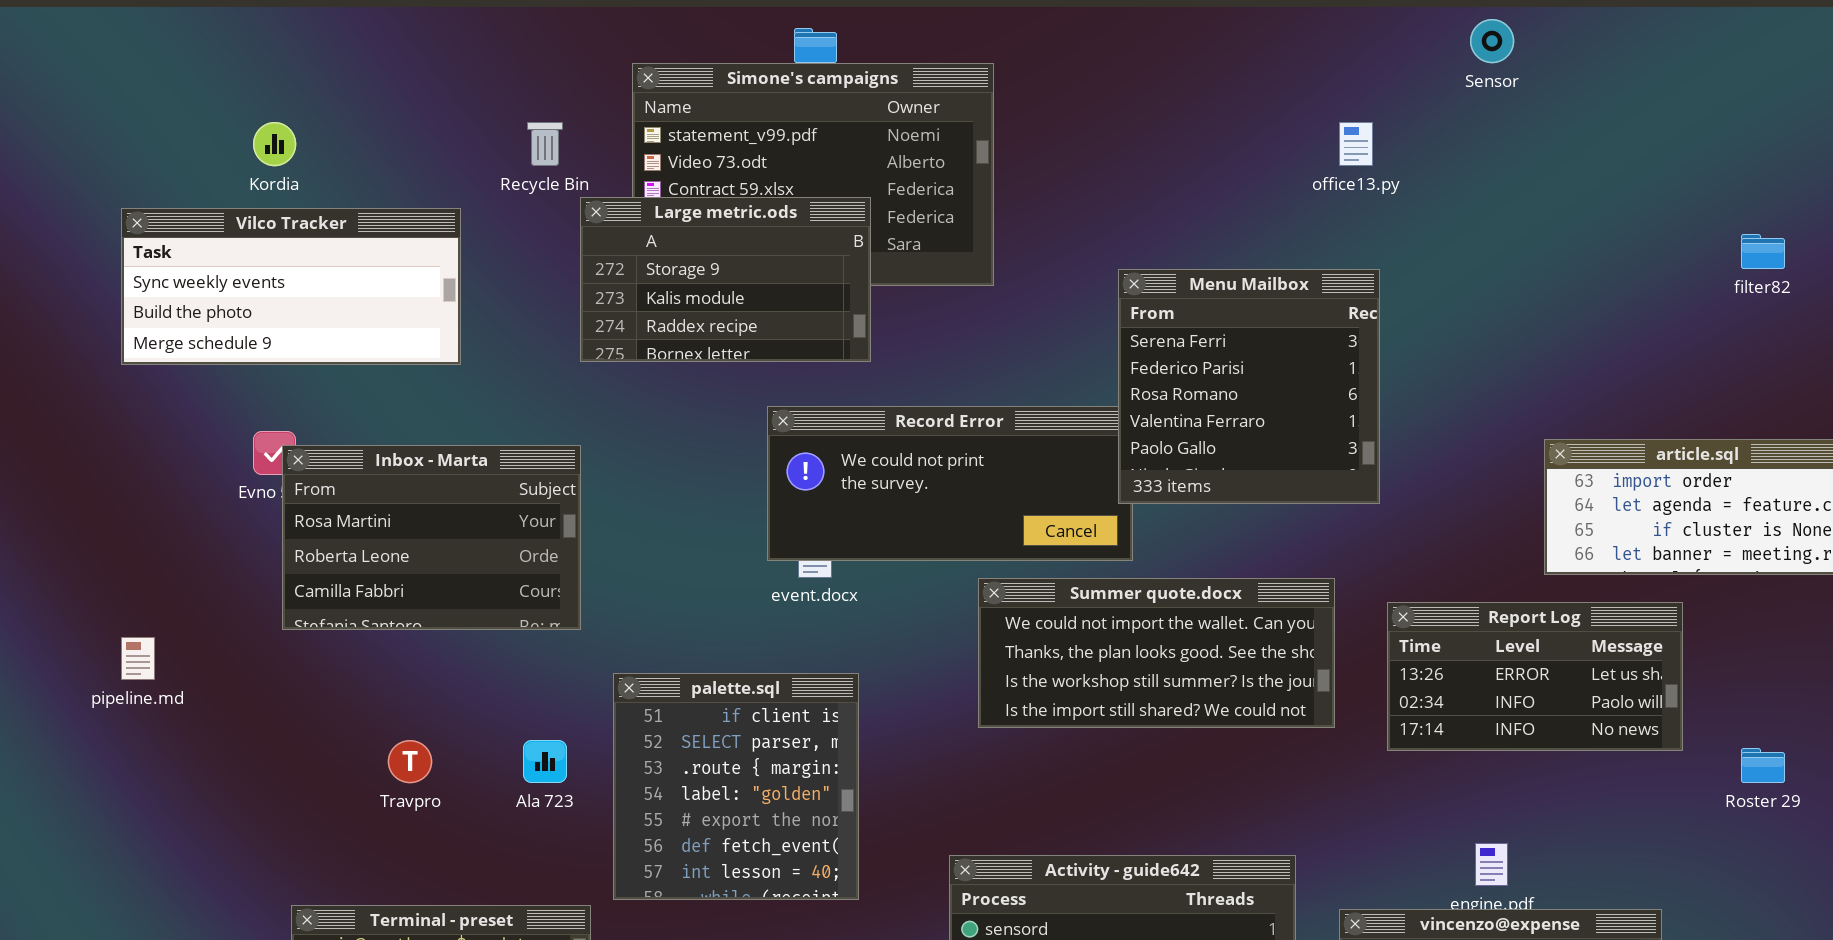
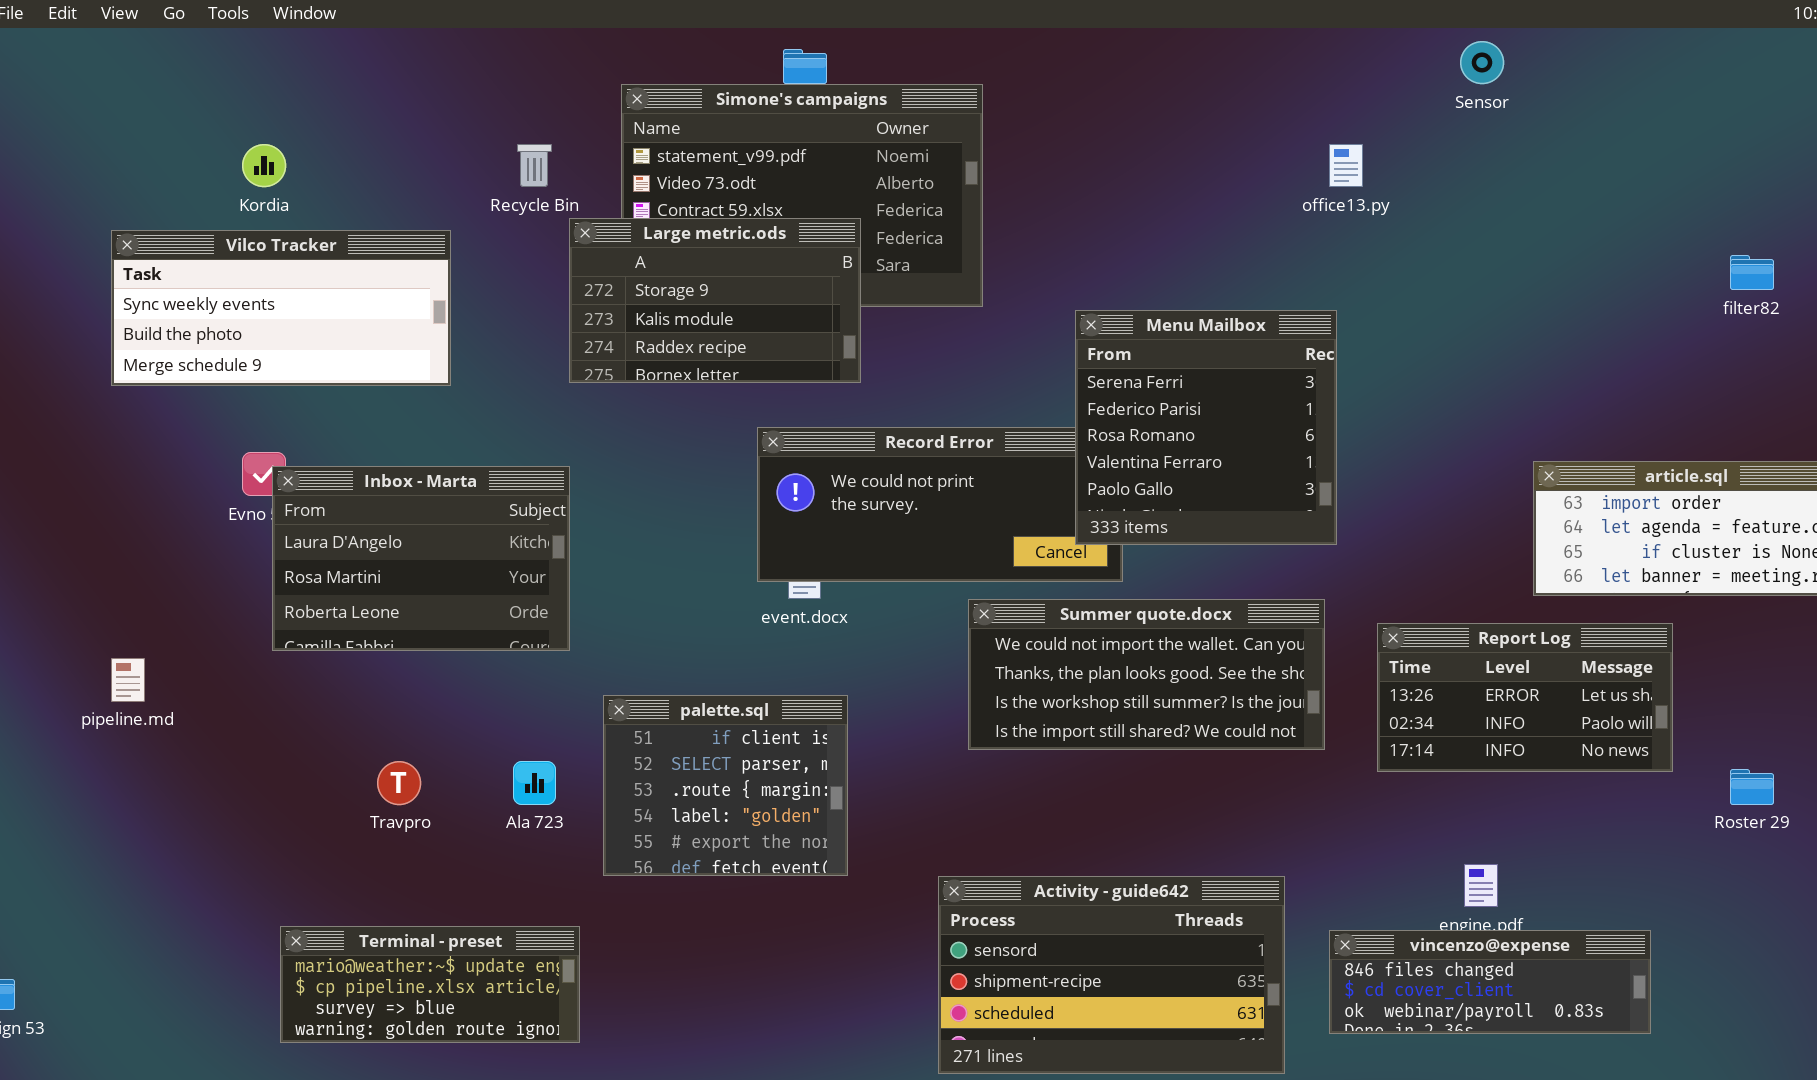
Menu Mailbox: [1118,269,1380,504] -> [1075,310,1337,545], moved
Inbox - Marta: [282,445,581,630] -> [272,466,570,651], scrolled up 1 row
palette.sql: [613,673,859,900] -> [603,695,848,876], resized

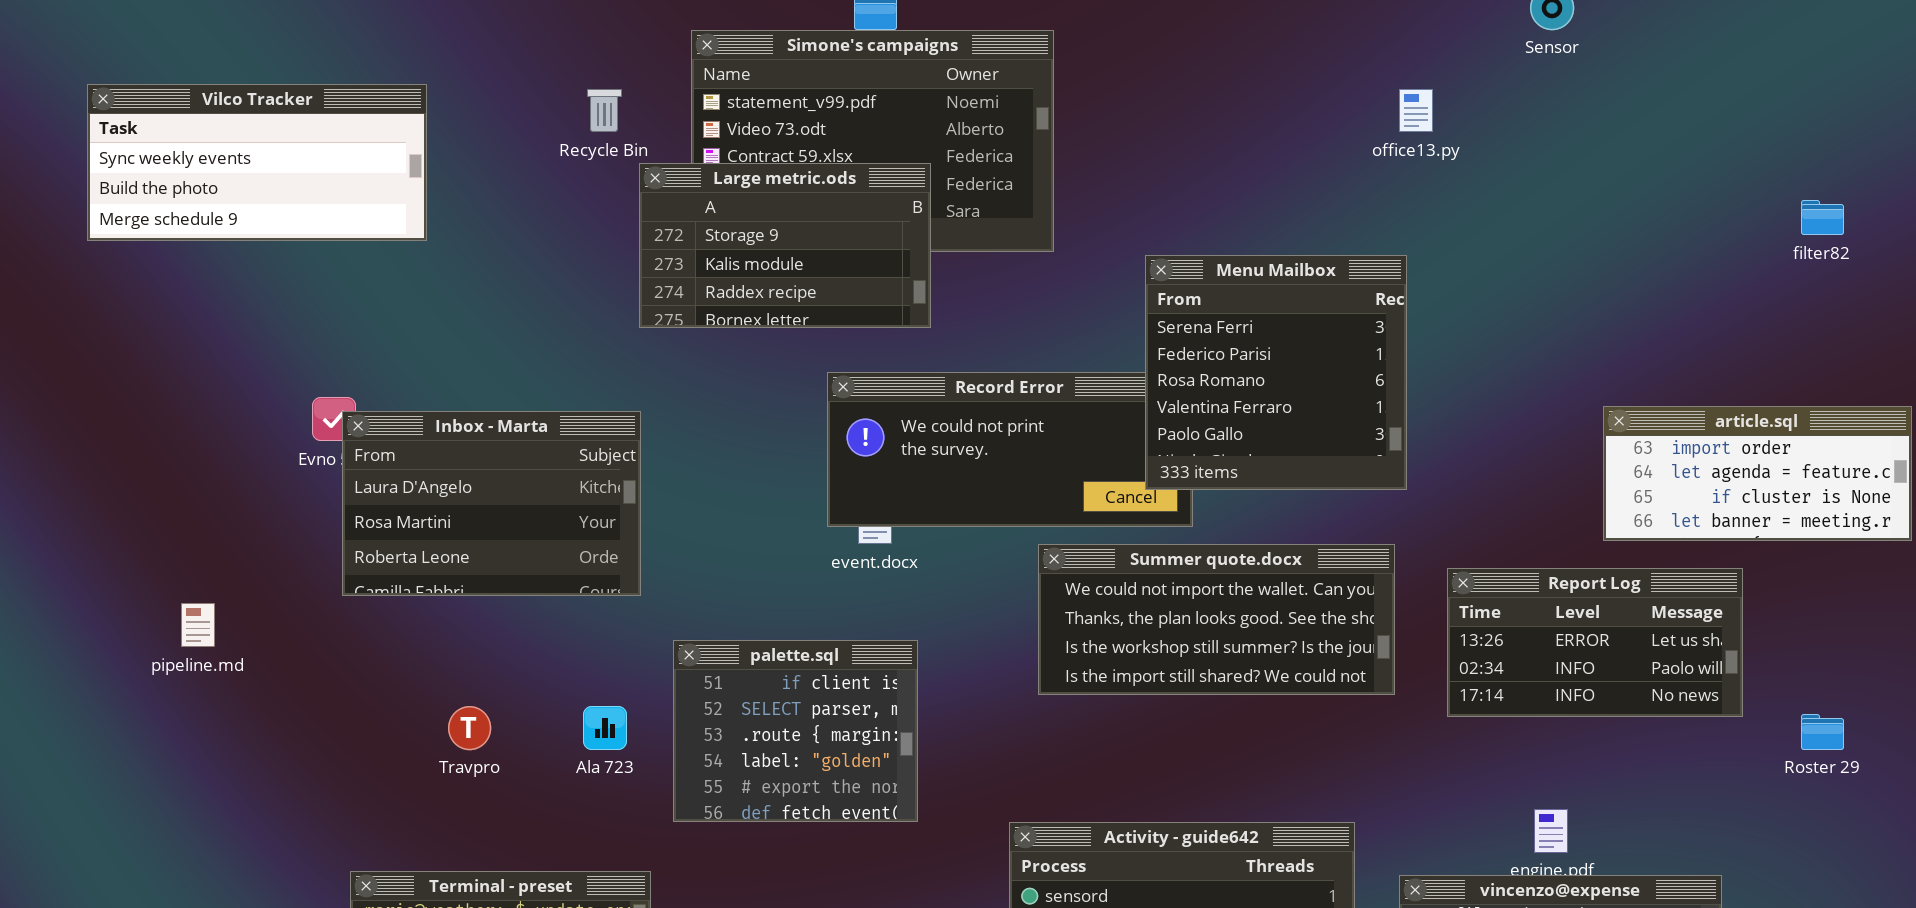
Vilco Tracker: [111,230,451,386] -> [87,84,427,241], moved

